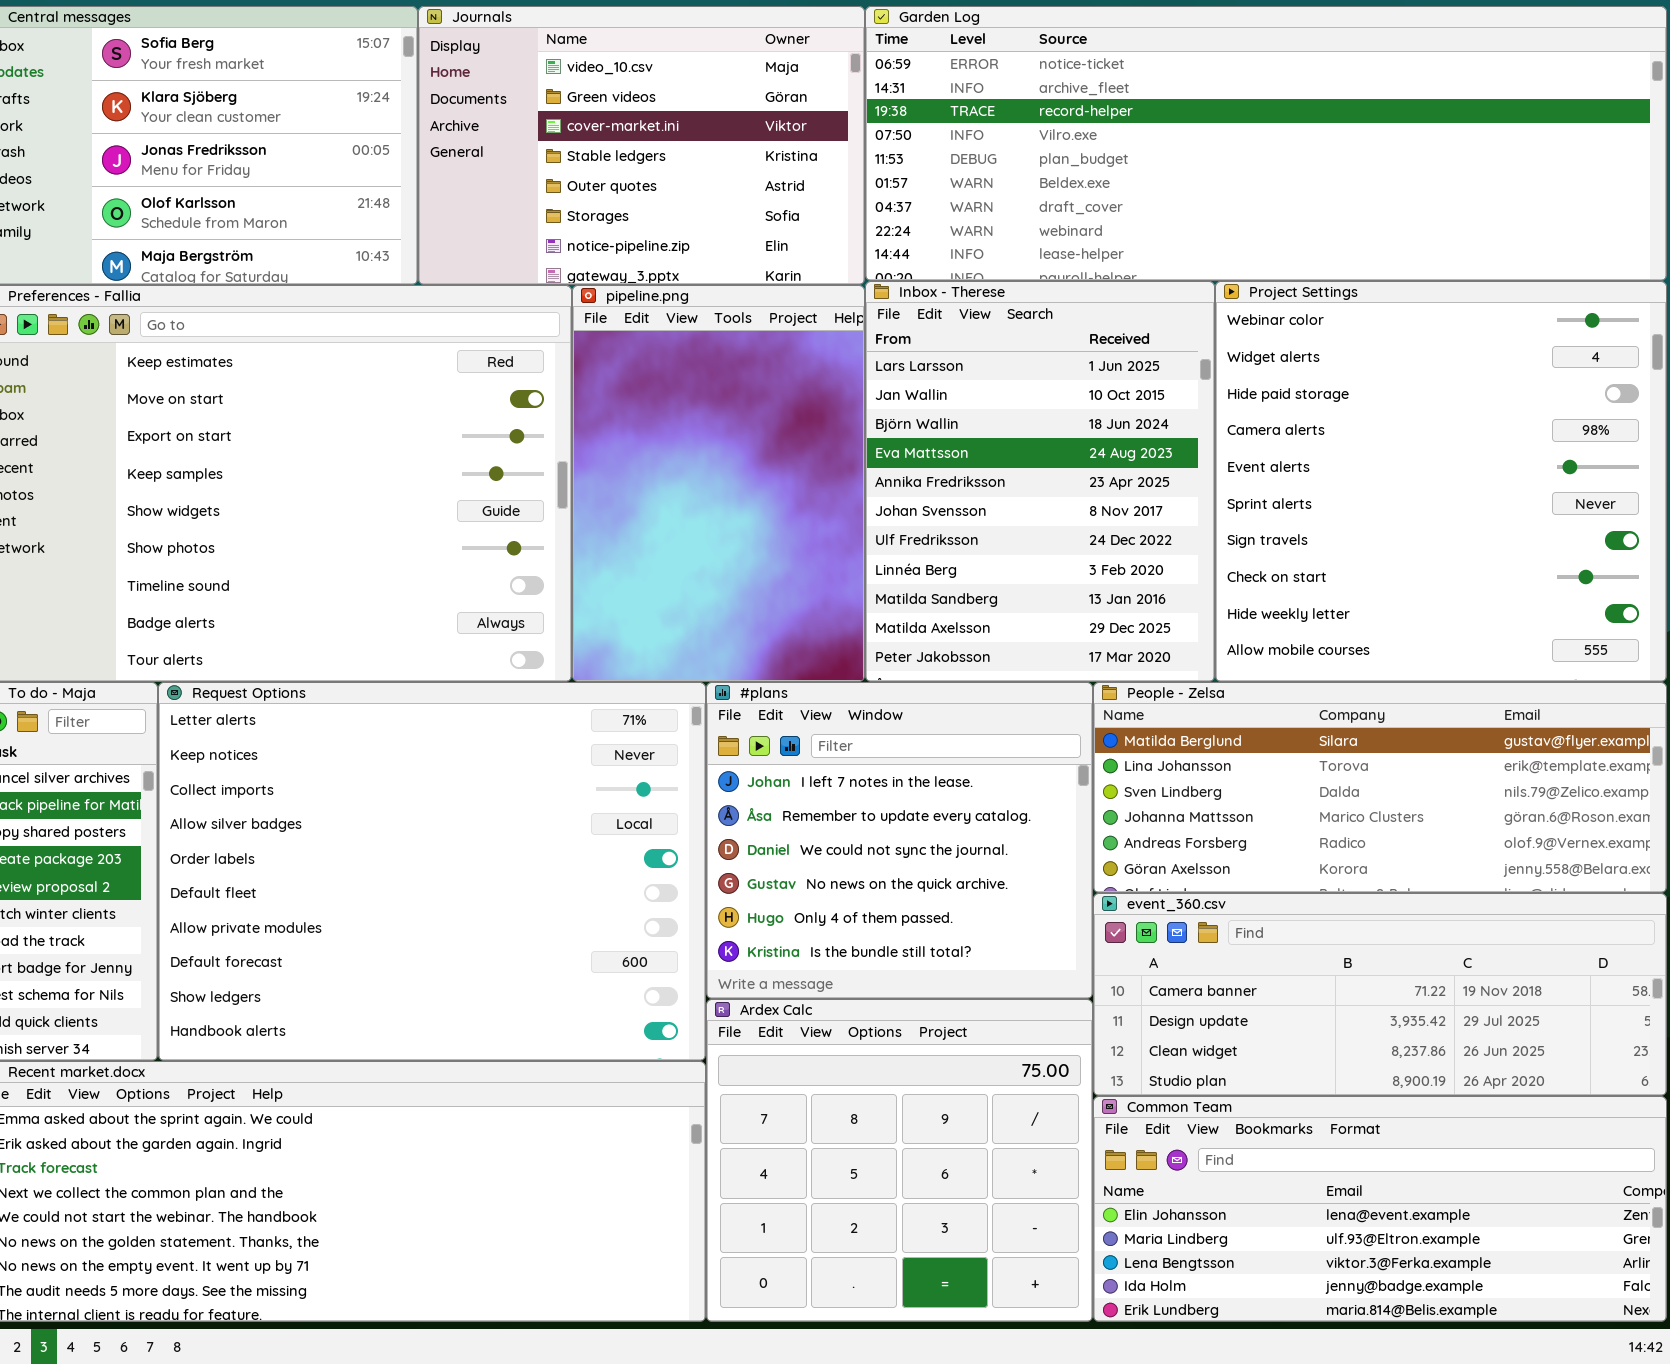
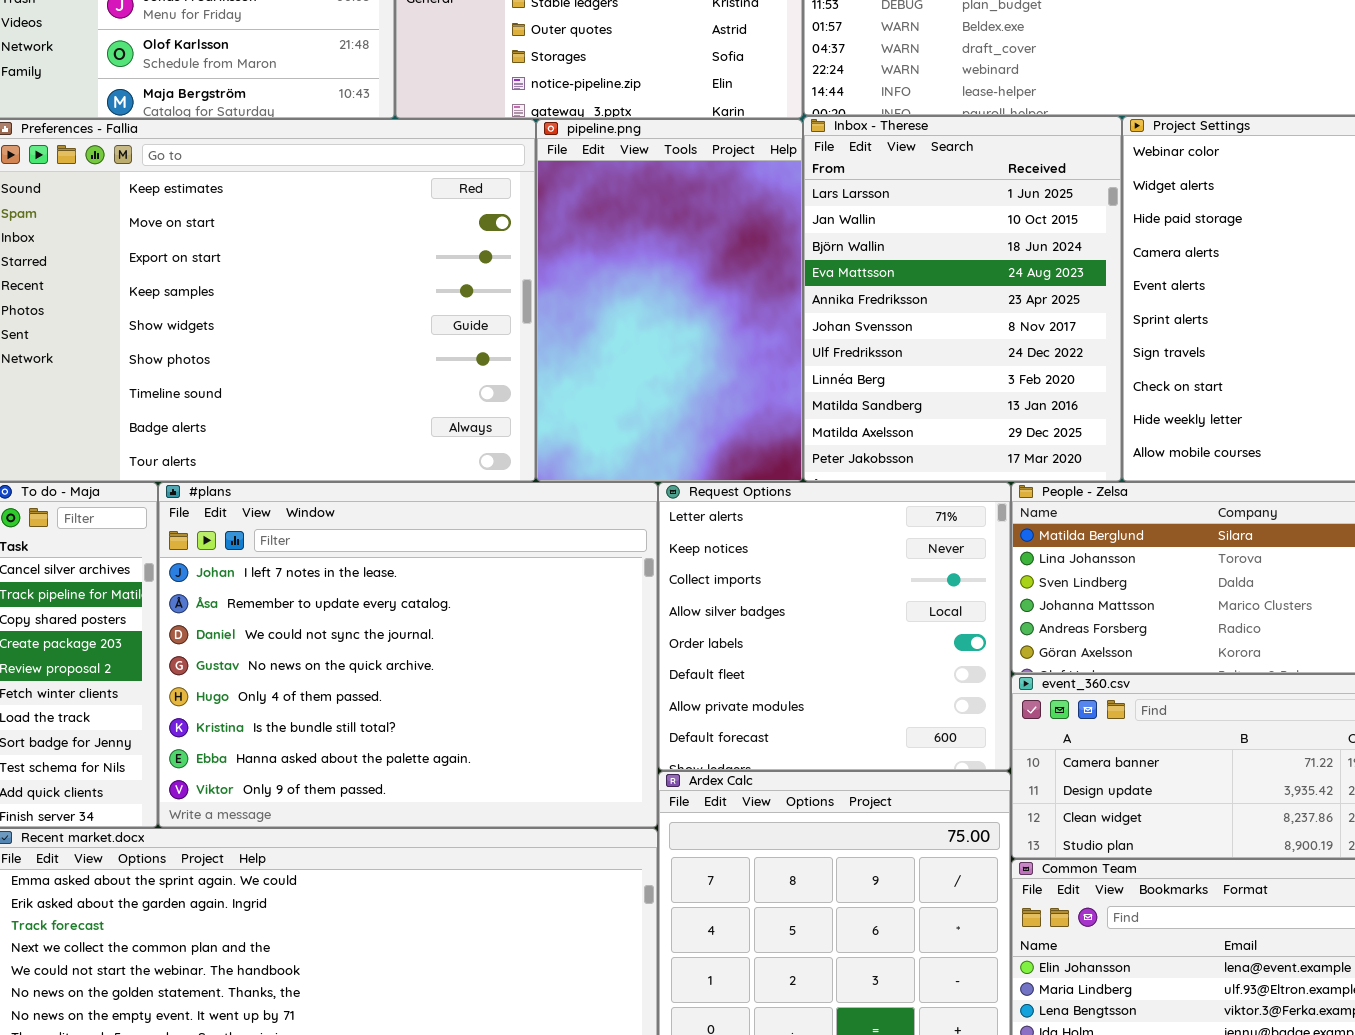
Request Options: [158,682,706,1061] -> [658,482,1011,771], moved, resized
#plans: [706,682,1093,999] -> [158,482,658,828], moved, resized

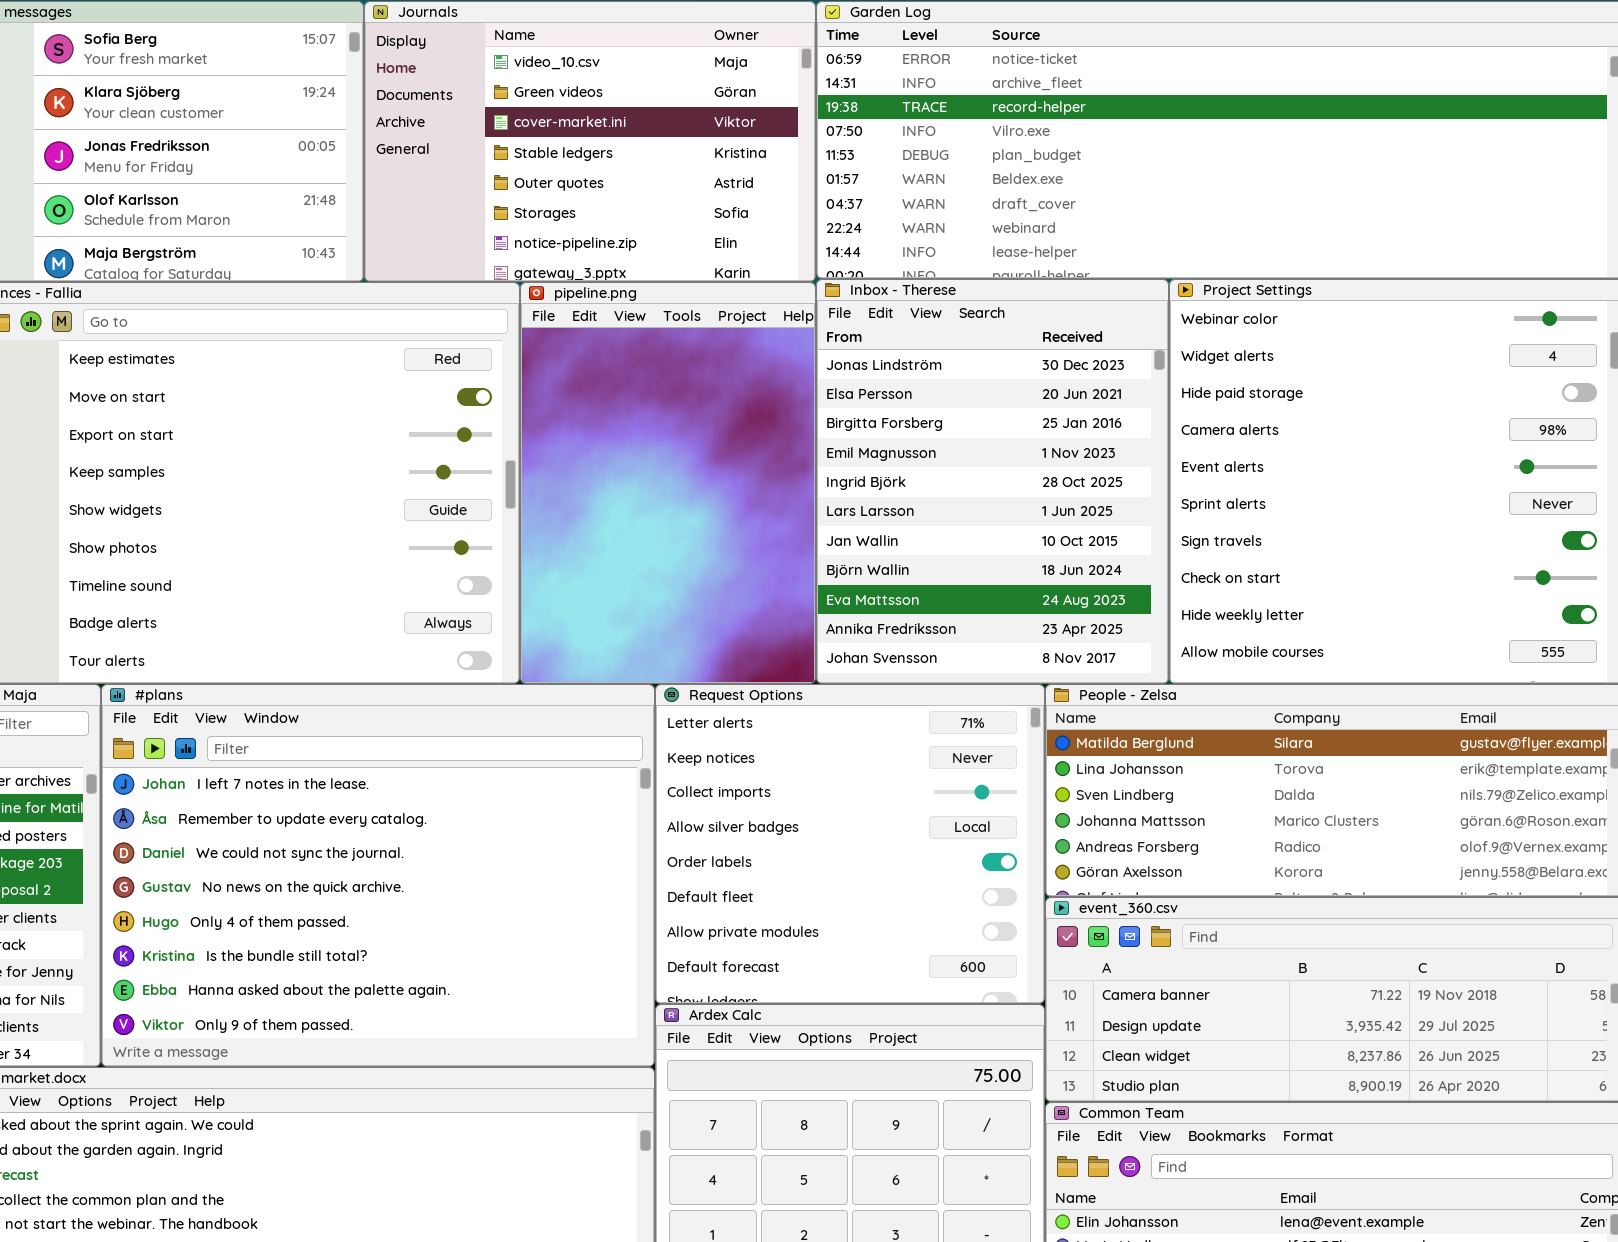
Inbox - Therese: [803,116,1122,482] -> [816,279,1169,684], scrolled up 5 rows

